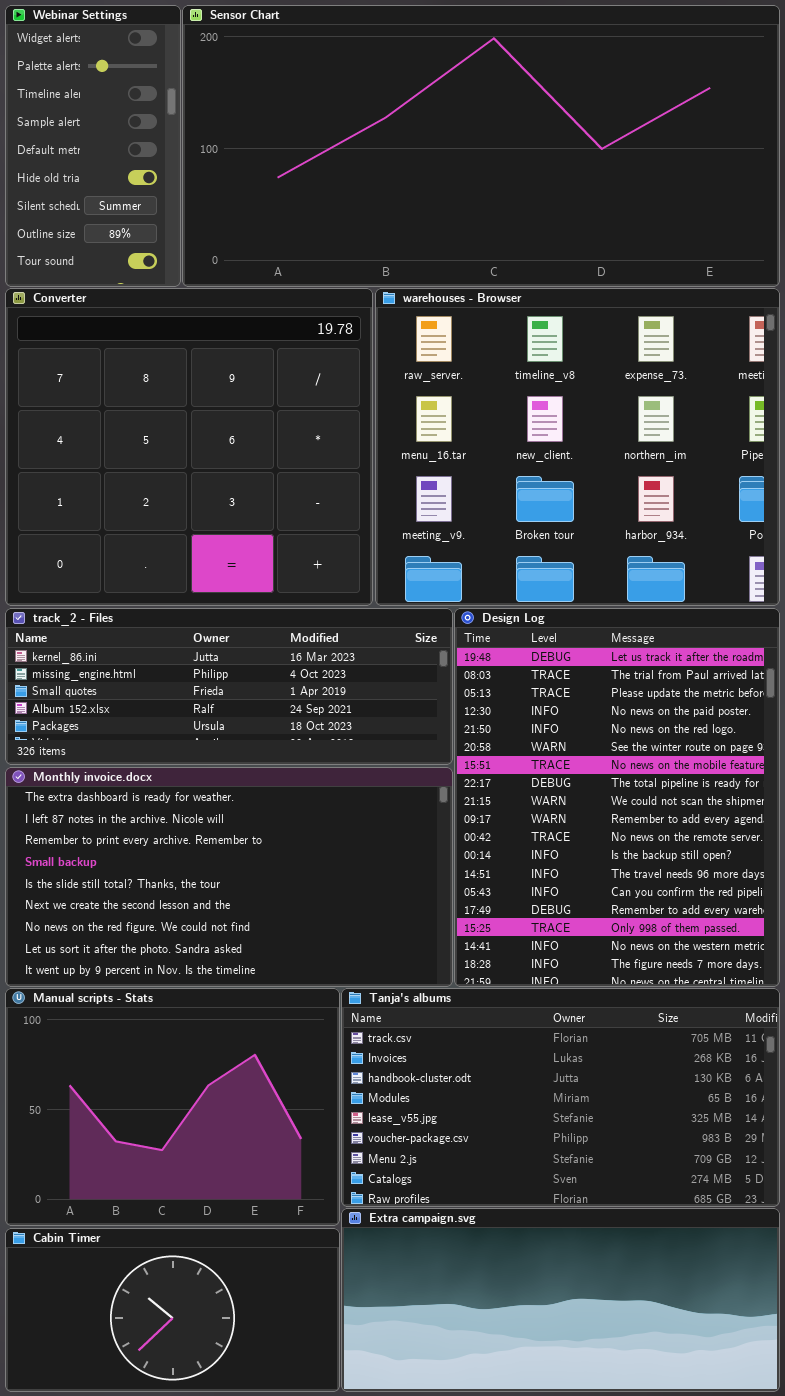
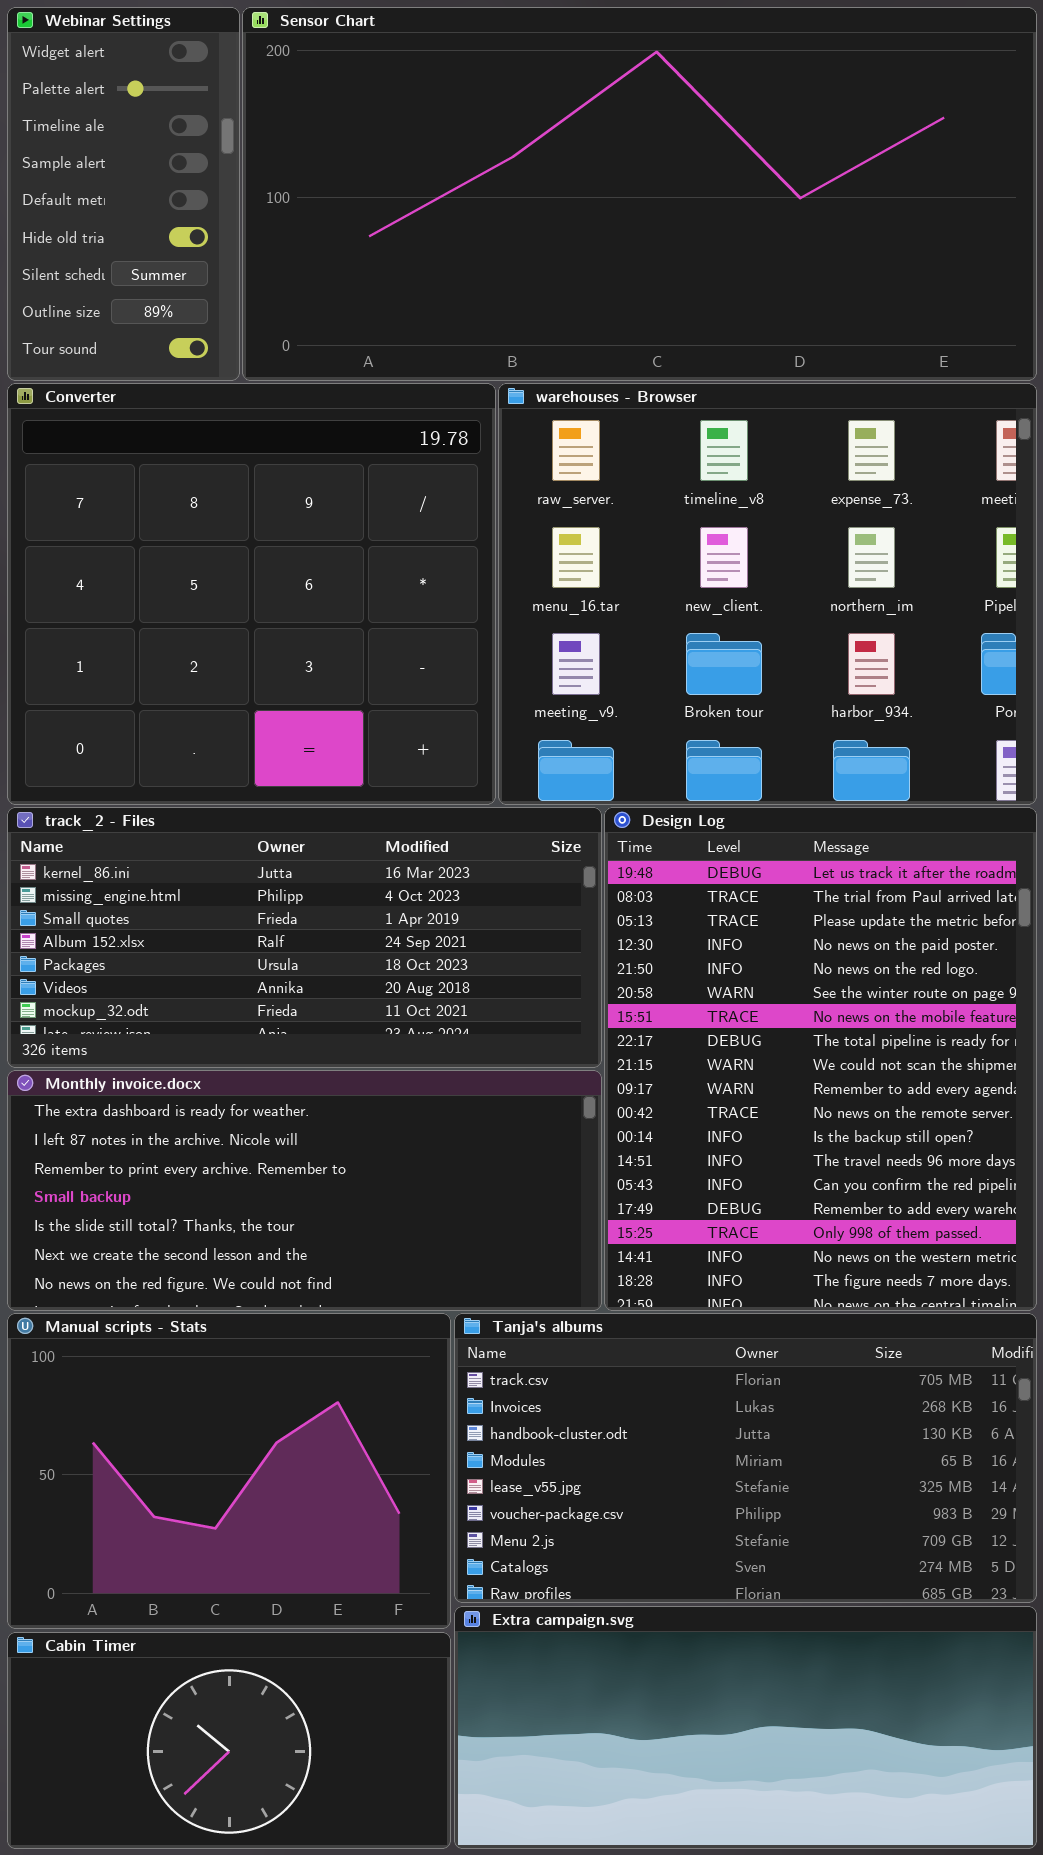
track_2 - Files: [5,608,453,765] -> [7,807,602,1068], resized
Monthly invoice.docx: [5,767,453,987] -> [7,1070,602,1311], resized

